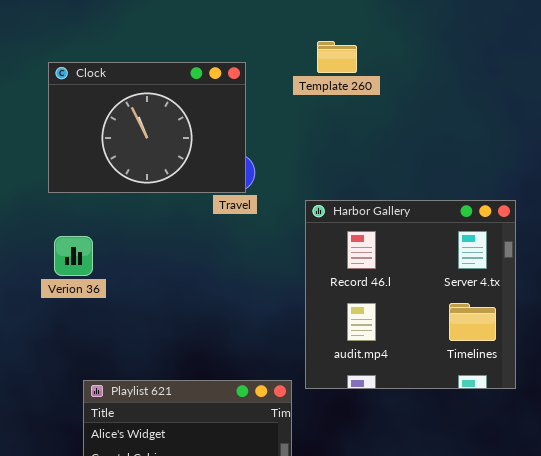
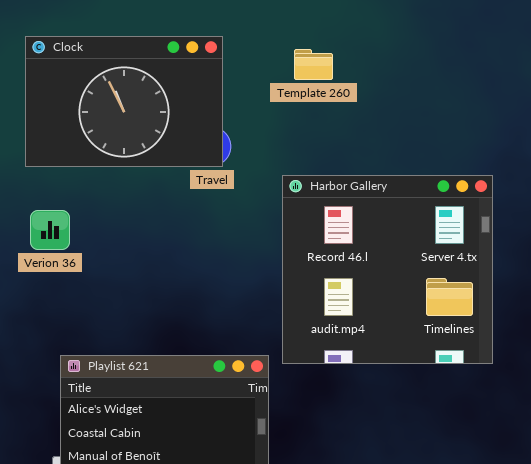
Template 260: [317,41,357,73] -> [294,49,333,80], moved

